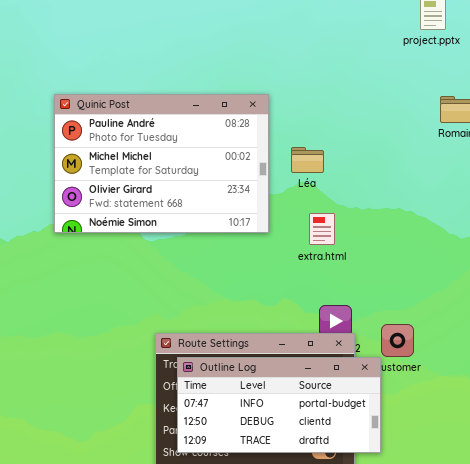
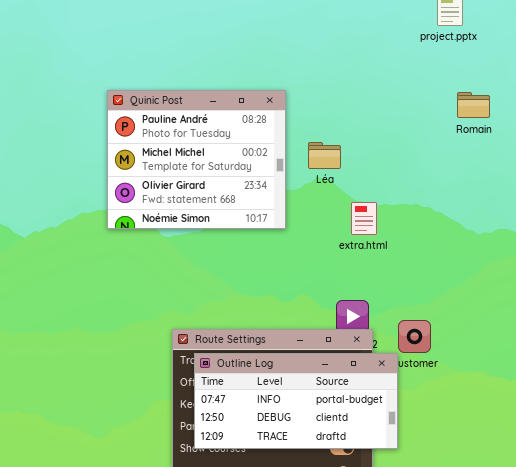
Quinic Post: [54,94,269,233] -> [107,90,286,229], resized
extra.html: [309,213,335,245] -> [351,202,377,235], moved

